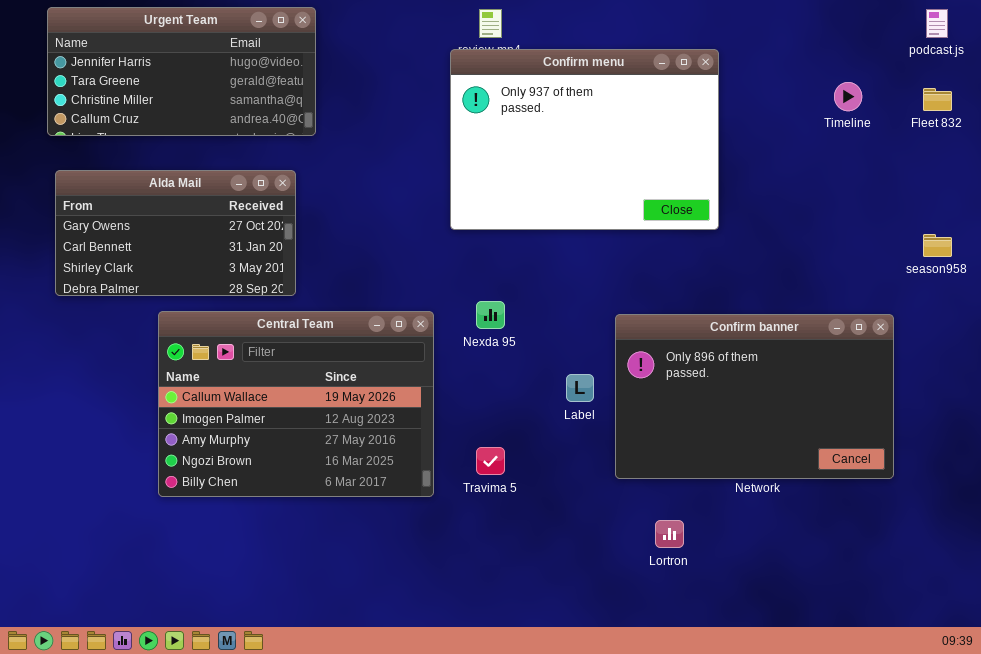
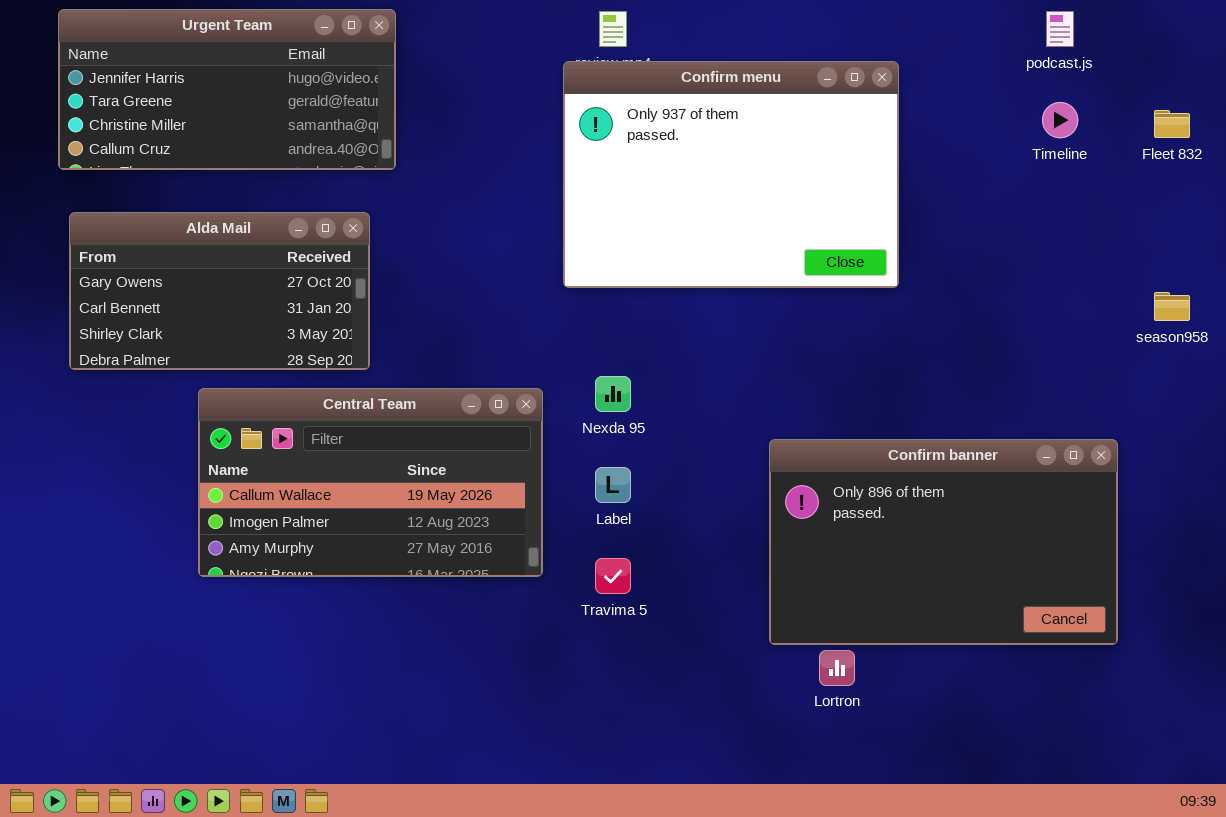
podcast.js: [926,9,948,38] -> [1046,11,1074,47], moved
Central Team: [158,311,434,497] -> [198,388,543,577], resized
Confirm banner: [615,314,894,479] -> [769,439,1118,645], moved
Label: [566,374,594,402] -> [595,467,631,503], moved

